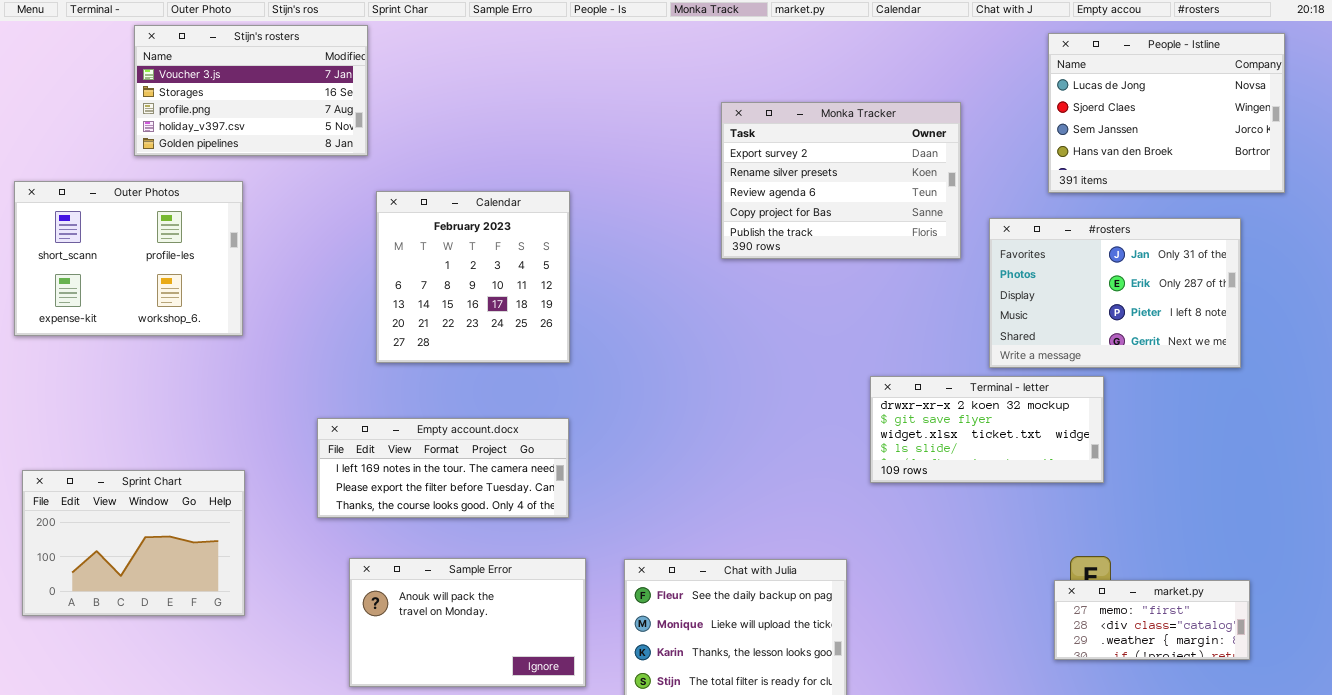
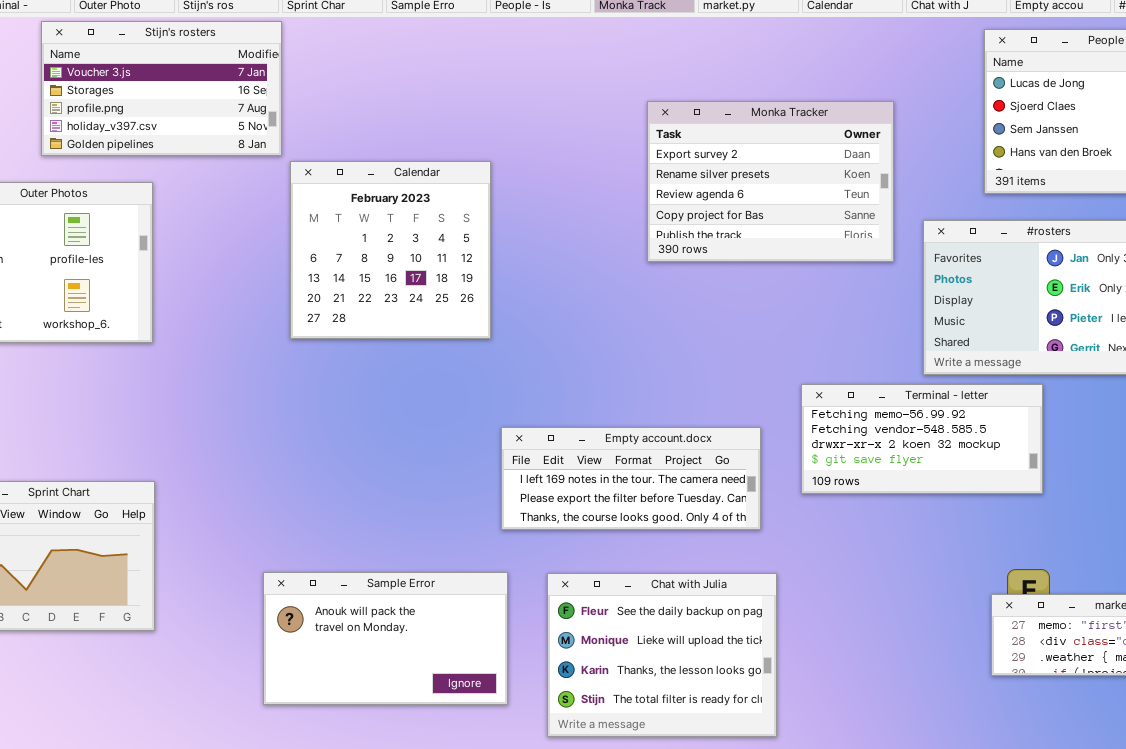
Calendar: [376,191,570,363] -> [290,161,491,339], moved
Terminal - letter: [870,376,1104,483] -> [801,384,1043,494], scrolled up 2 rows
Empty account.docx: [317,418,569,518] -> [501,427,761,530], moved

